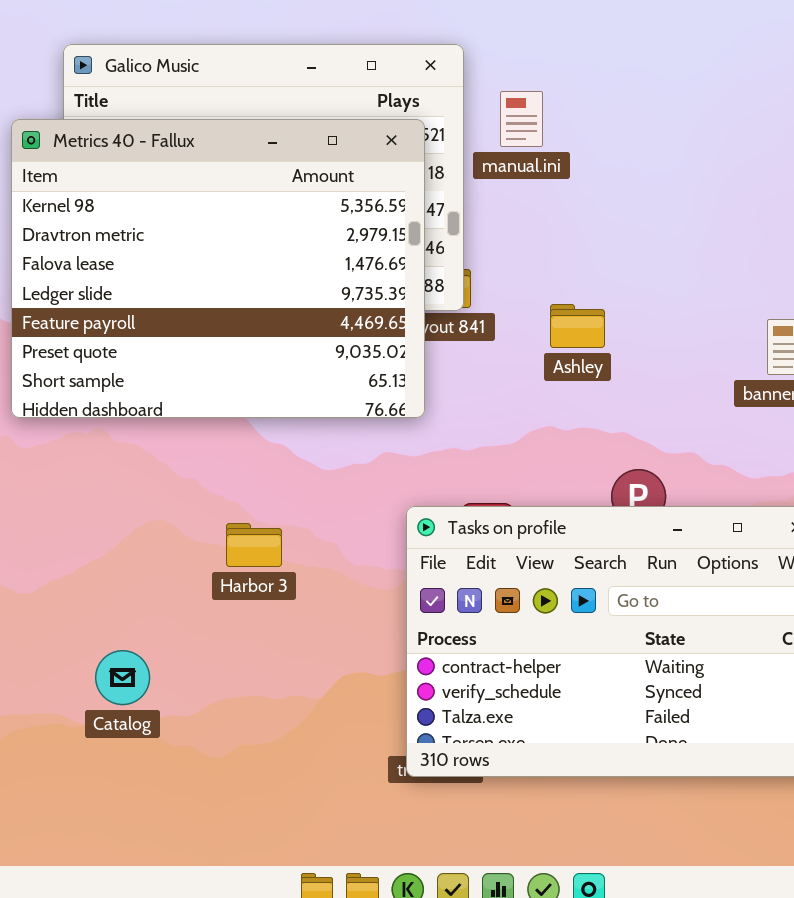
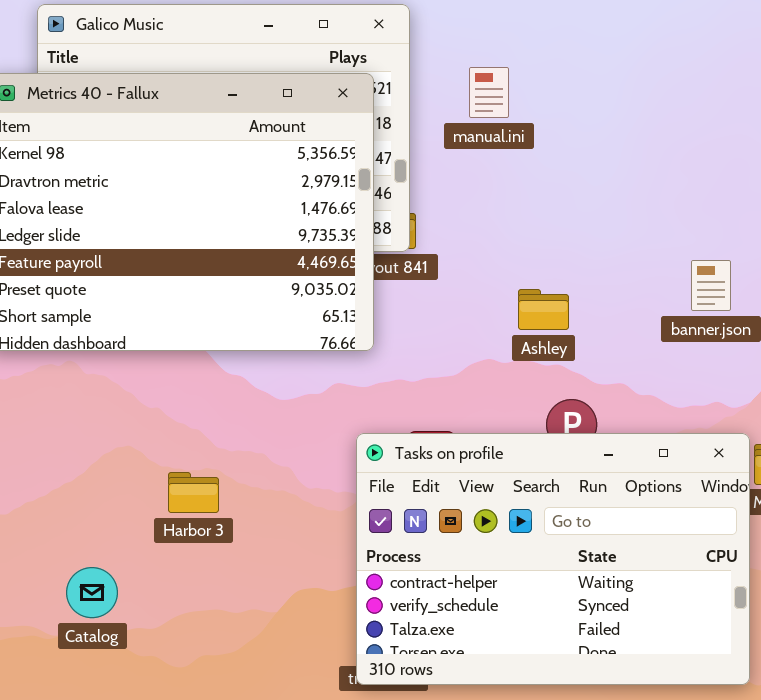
manual.ini: [500,91,543,147] -> [469,67,509,118], moved
Ashley: [550,304,605,348] -> [518,289,569,330], moved
Harbor 3: [226,523,282,567] -> [168,472,219,513], moved

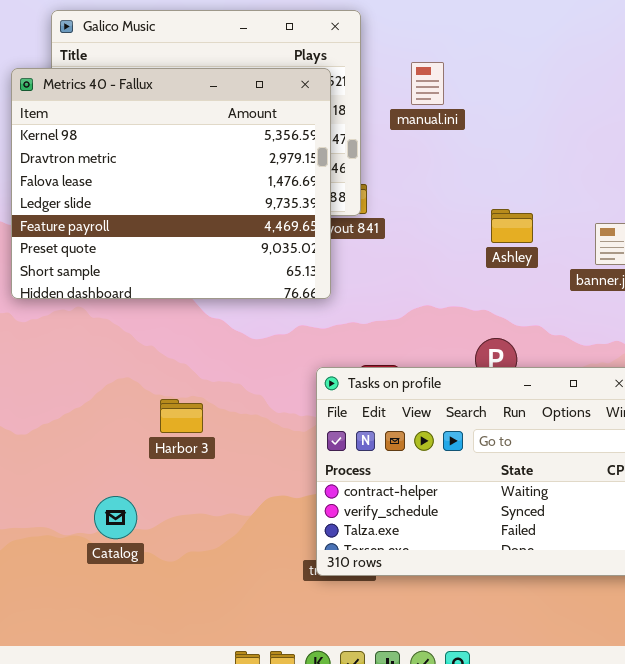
Ashley: [518,289,569,330] -> [491,209,533,243], moved
Catalog: [66,567,118,618] -> [94,496,137,539], moved

